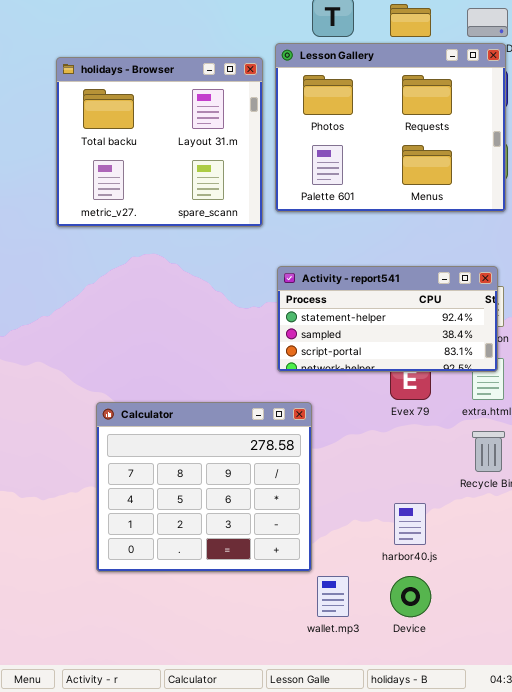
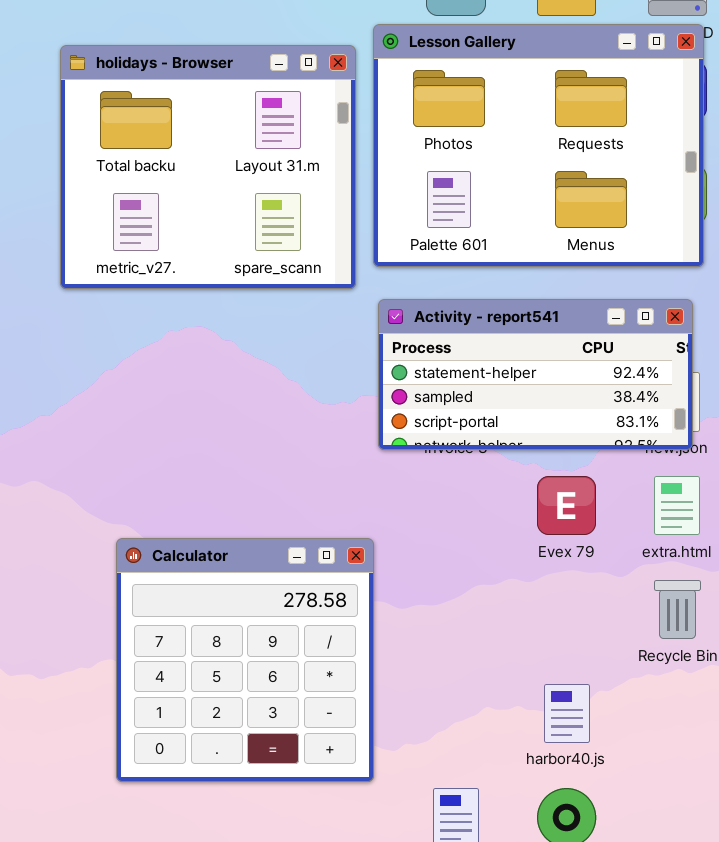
Activity - report541: [277,266,498,372] -> [378,299,693,450], moved
Calculator: [96,402,312,572] -> [116,538,374,782], resized

